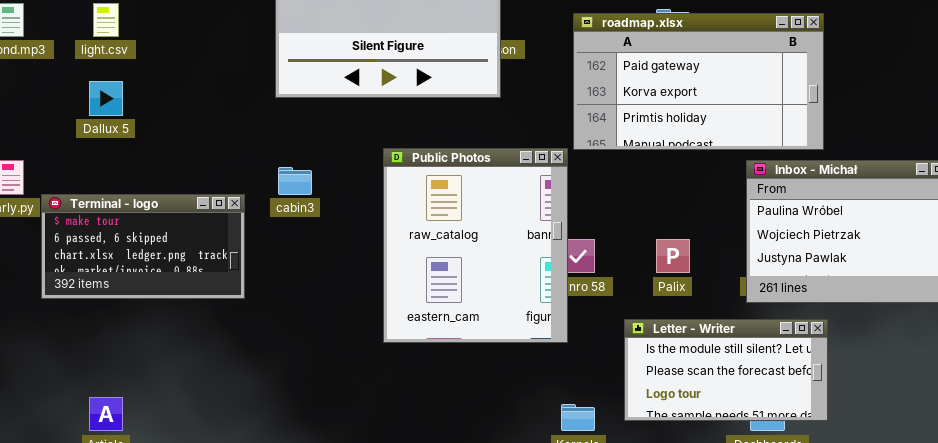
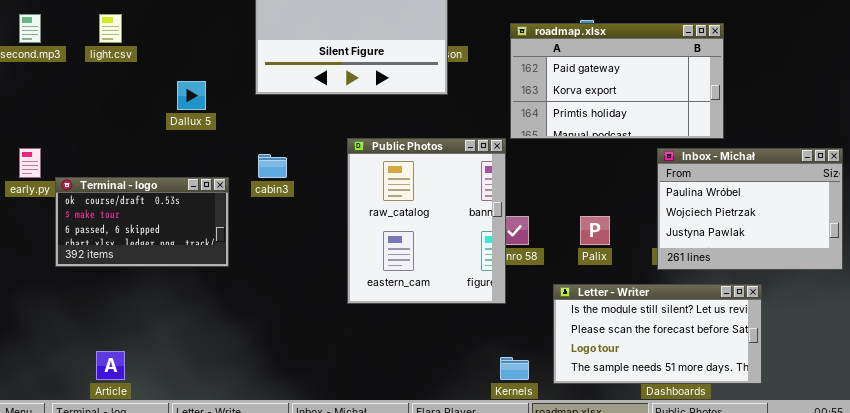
Dallux 5: [89,81,123,116] -> [177,81,206,110], moved
Terminal - logo: [41,194,245,299] -> [55,177,229,267], scrolled up 1 row
Letter - Writer: [624,319,828,421] -> [553,284,762,384], resized

